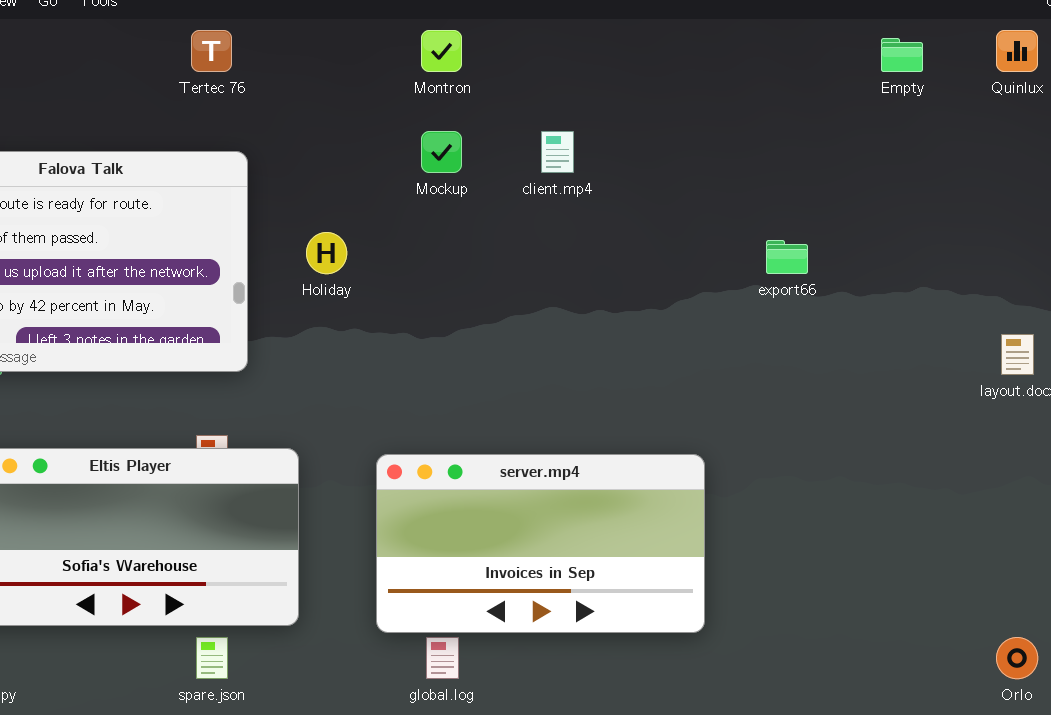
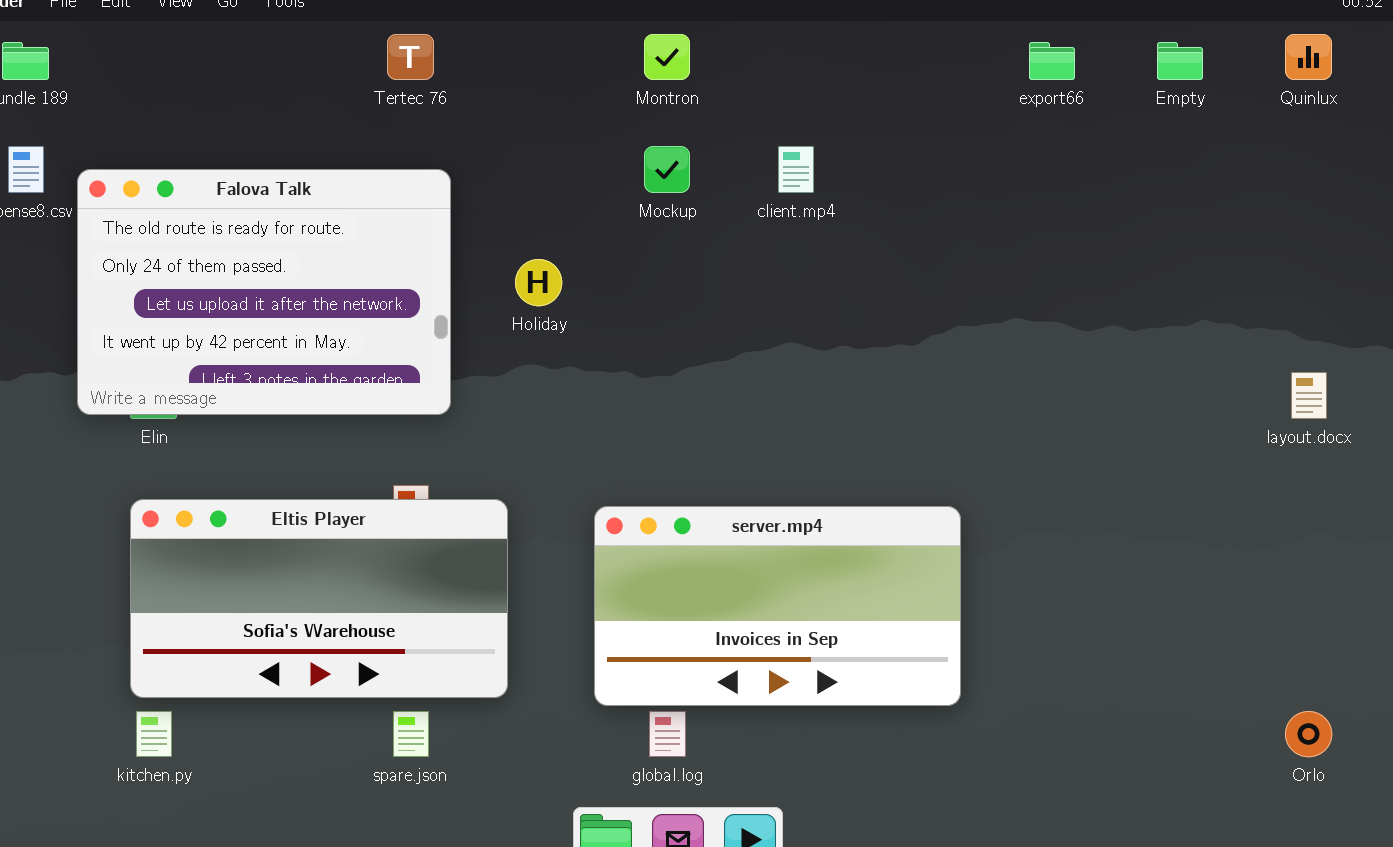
export66: [766,240,808,274] -> [1029,42,1075,80], moved

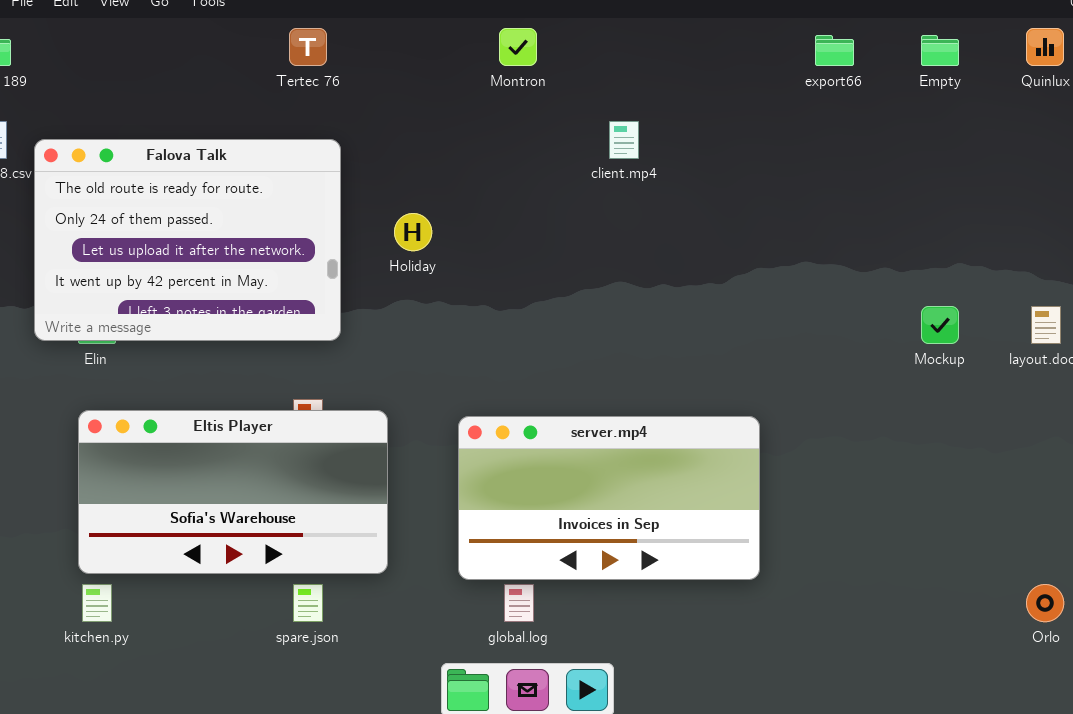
Mockup: [644,146,690,193] -> [921,306,959,344], moved

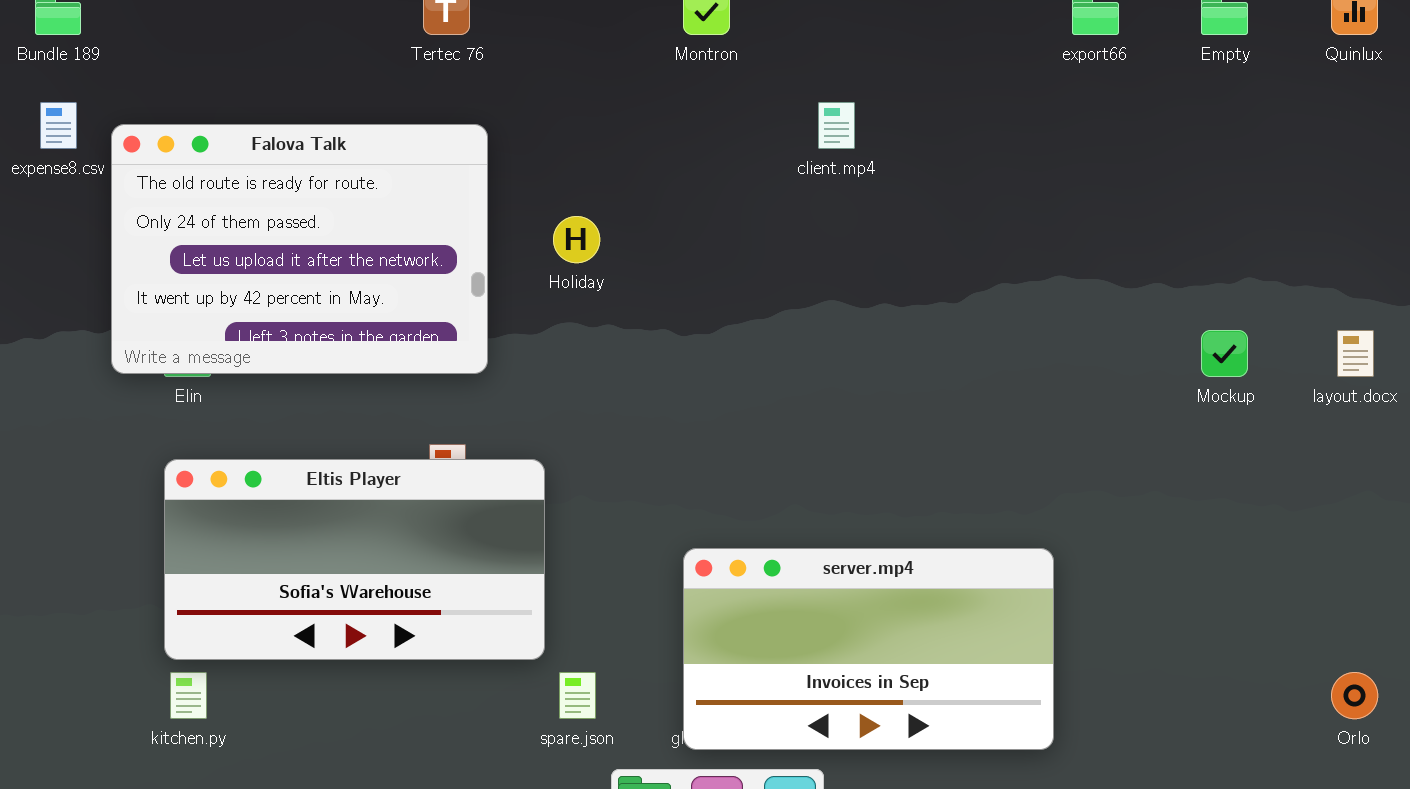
server.mp4: [458,416,760,580] -> [683,548,1054,750], moved
spare.json: [293,584,323,622] -> [559,672,596,719], moved

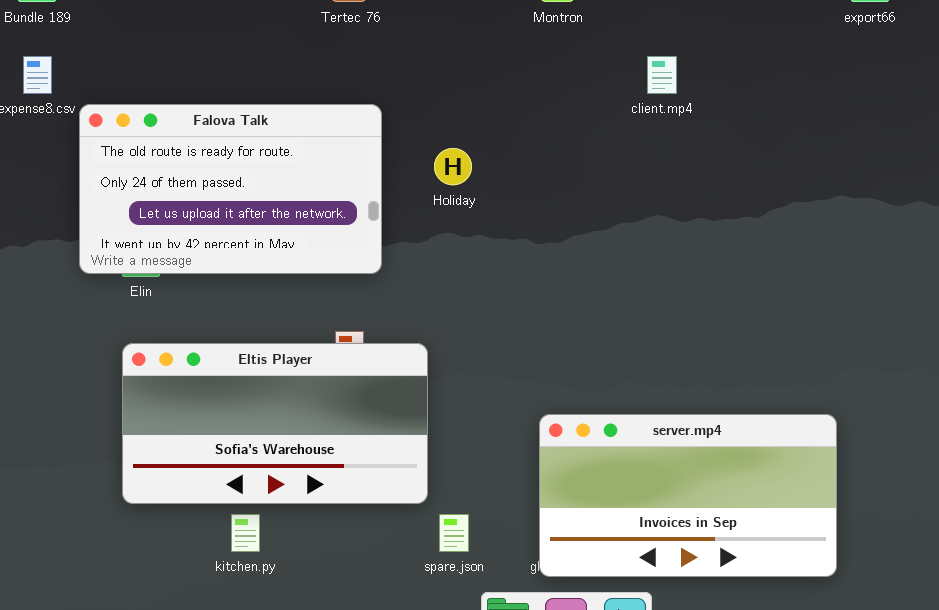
Falova Talk: [111,124,488,374] -> [79,104,382,274], resized
kitchen.py: [170,672,207,719] -> [231,514,260,552], moved

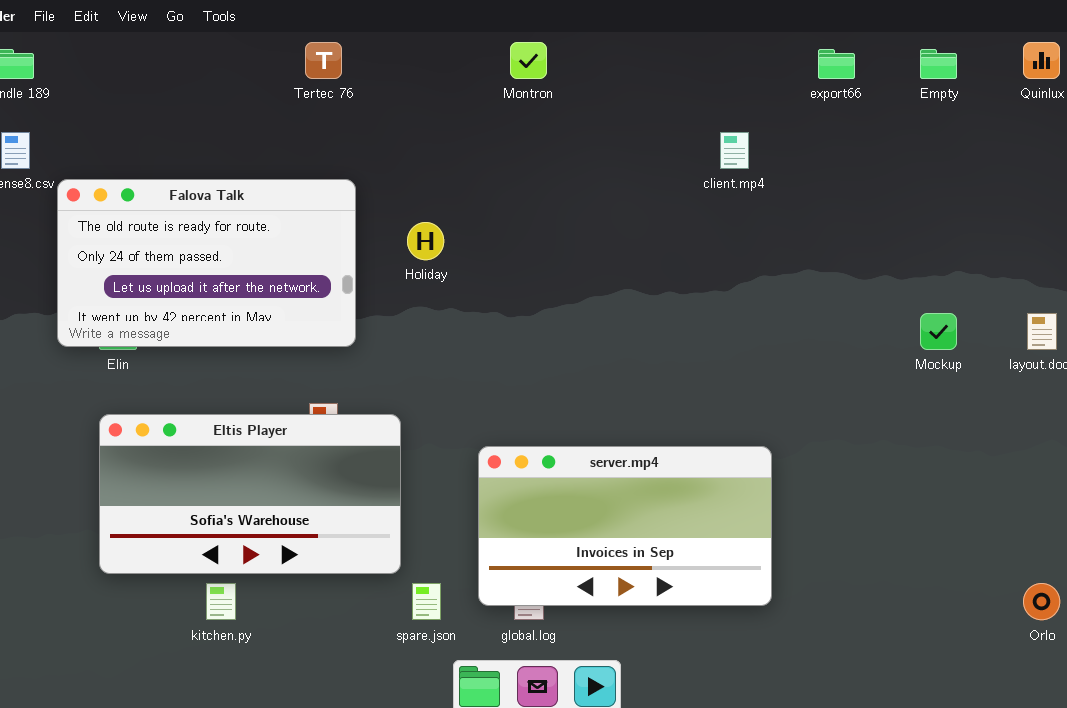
client.mp4: [647,56,677,94] -> [720,132,749,169], moved
server.mp4: [539,414,837,577] -> [478,446,772,606], moved

